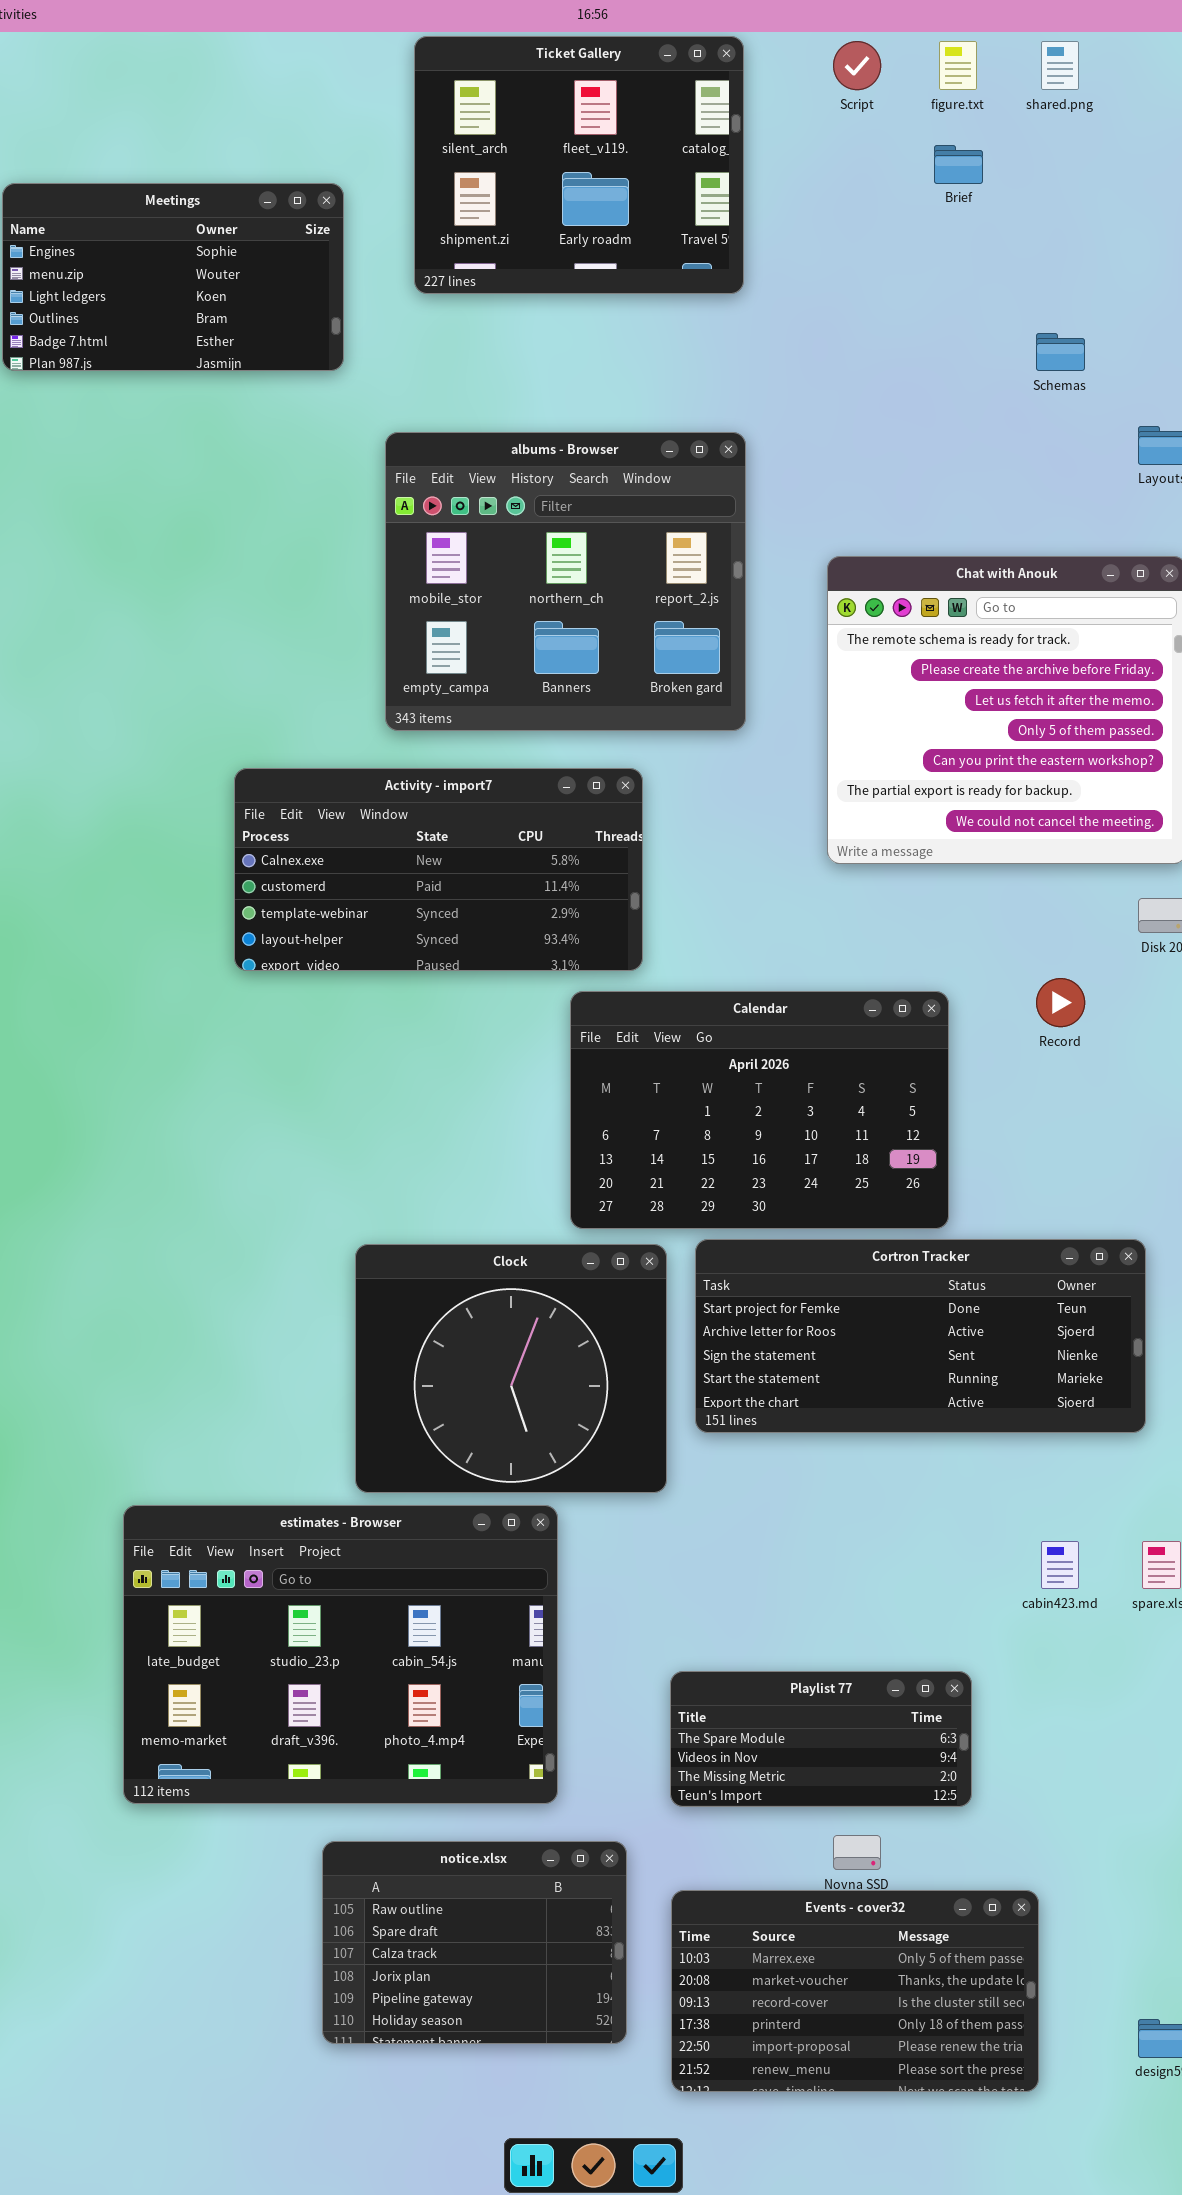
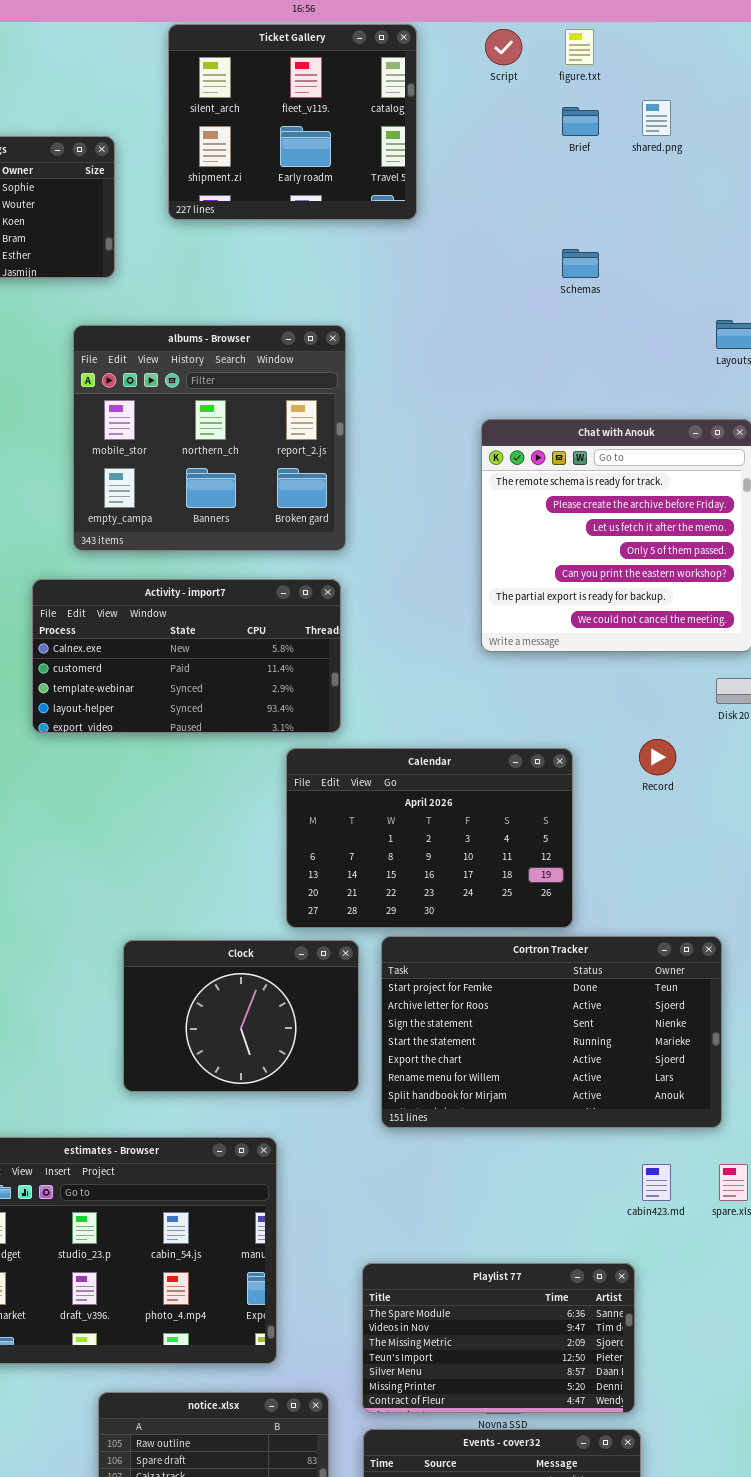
shared.png: [1041,41,1079,90] -> [642,100,671,136], moved
Schemas: [1036,333,1085,371] -> [562,249,599,278], moved
albums - Browser: [385,432,746,731] -> [73,325,346,551], moved
Cortron Tracker: [695,1239,1146,1433] -> [381,936,722,1128], resized
Clock: [355,1244,667,1493] -> [123,940,359,1092], resized
Playlist 77: [670,1671,972,1807] -> [362,1263,635,1413], resized

